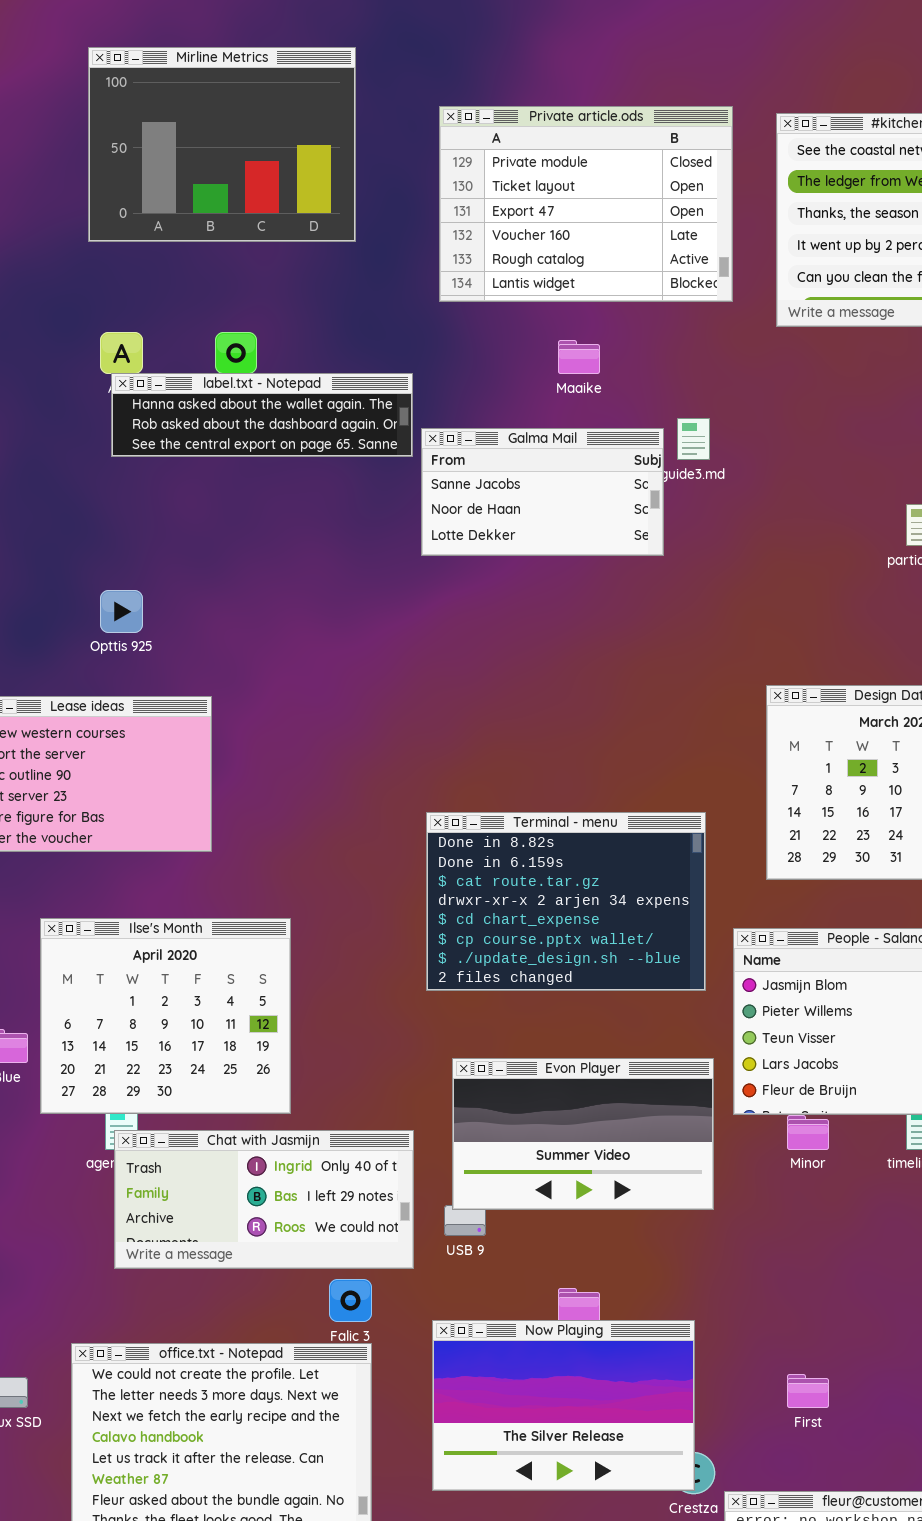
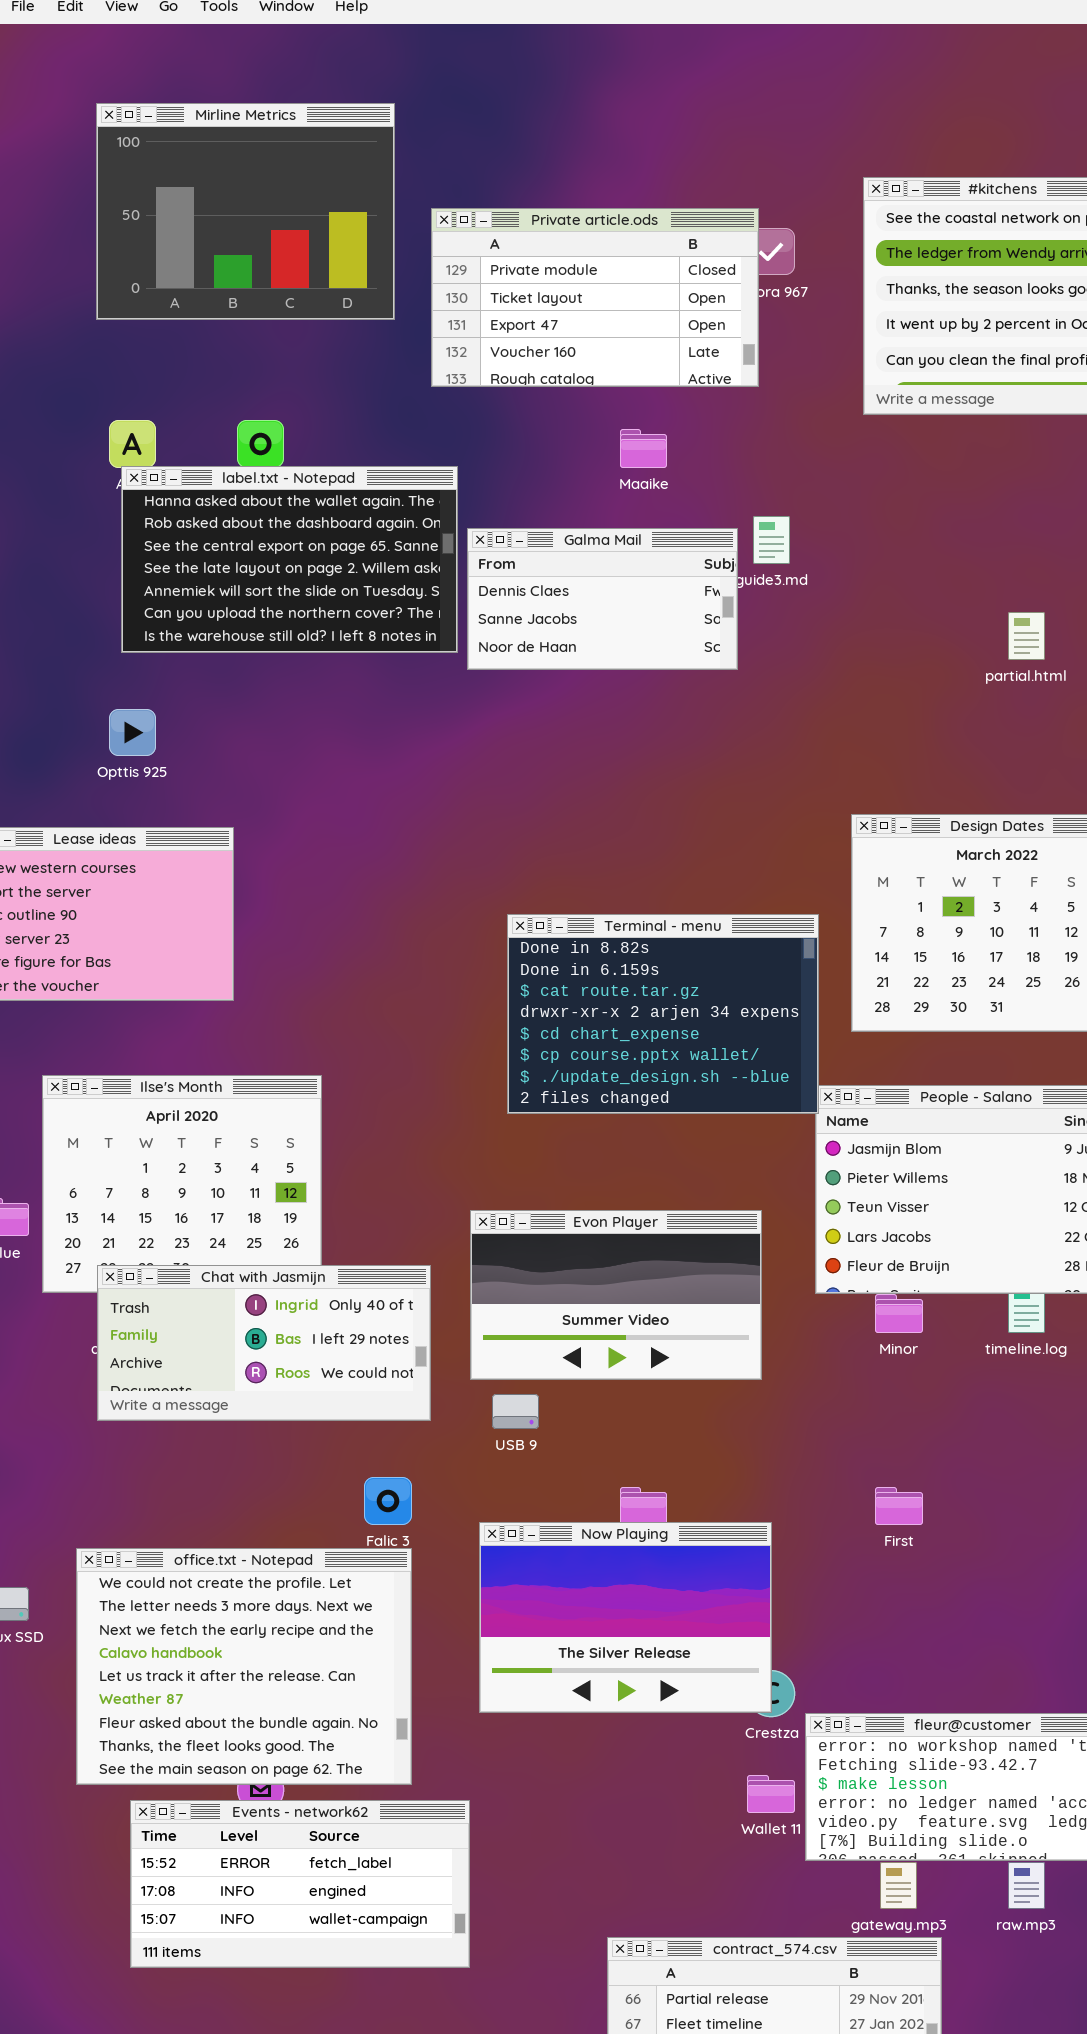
Private article.ods: [439,106,733,302] -> [431,208,759,387], moved, resized
label.txt - Notepad: [111,373,413,457] -> [121,466,458,653], resized
Galma Mail: [421,428,664,556] -> [467,528,738,670], scrolled up 1 row
Terminal - menu: [426,812,706,991] -> [507,914,819,1114], moved
Evon Player: [452,1058,714,1210] -> [470,1210,762,1380], moved
Chat with Jasmijn: [114,1130,414,1269] -> [97,1265,431,1421], moved
First: [787,1374,829,1408] -> [875,1487,923,1525], moved

